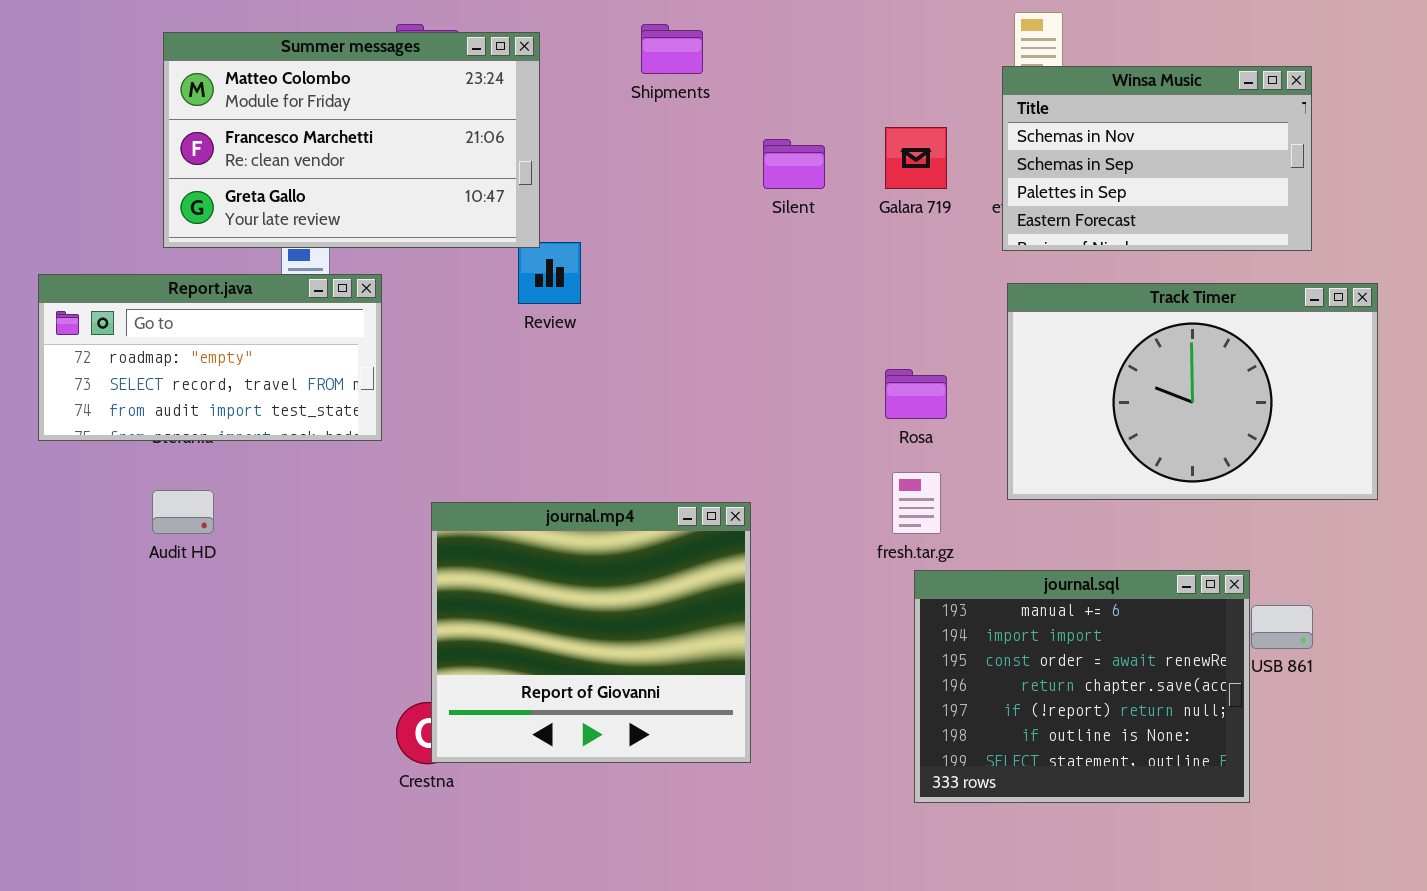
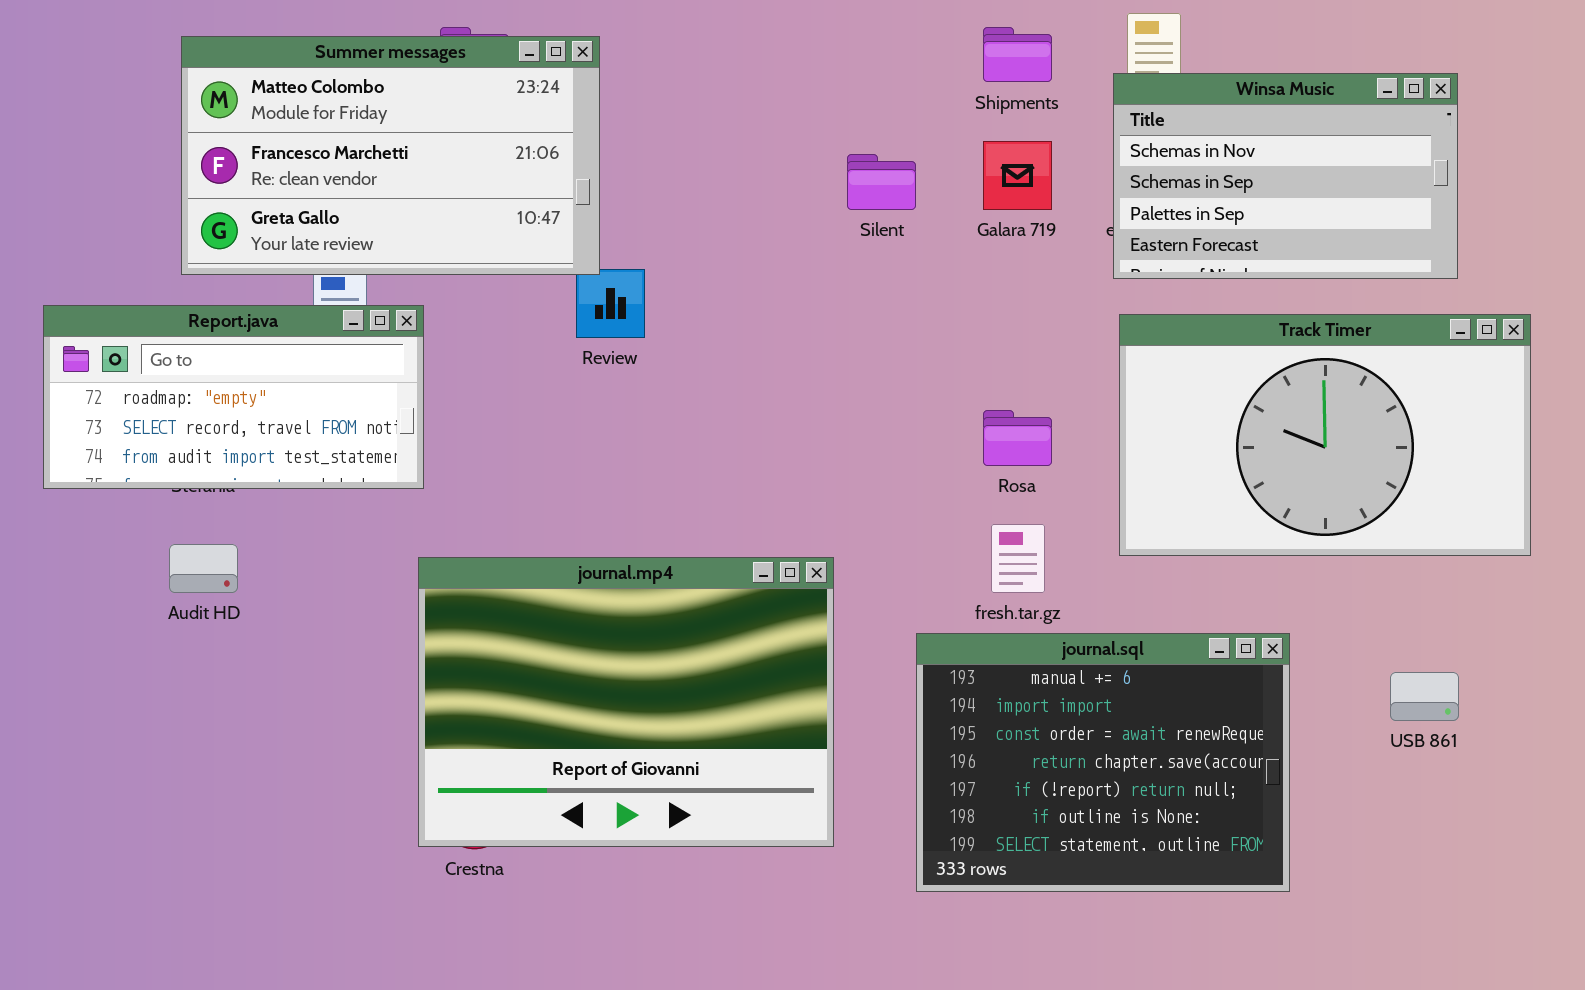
Shipments: [641,24,703,74] -> [983,27,1052,82], moved
journal.mp4: [431,502,751,763] -> [418,557,834,847], resized
journal.sql: [914,570,1250,803] -> [916,633,1290,892], moved

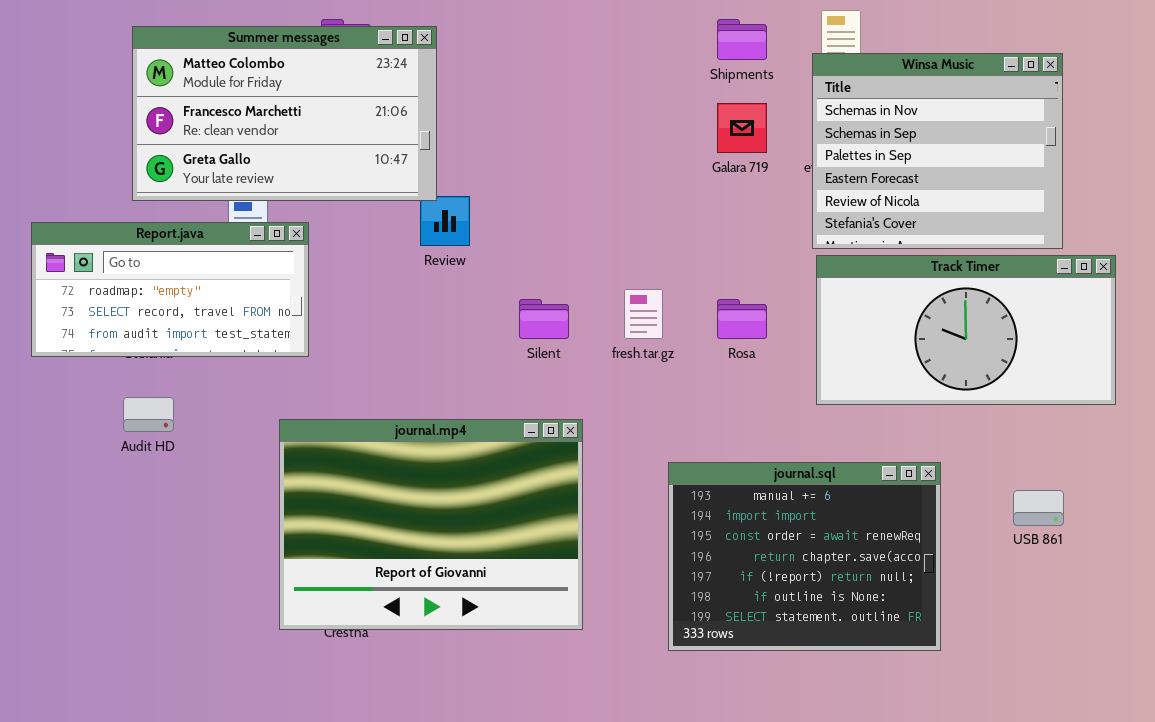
Winsa Music: [1113,73,1458,279] -> [812,53,1063,249], resized
Silent: [847,154,916,210] -> [519,299,569,339], moved
Track Timer: [1119,314,1531,556] -> [816,255,1116,405], resized
fresh.tar.gz: [991,524,1045,593] -> [624,289,663,339], moved
journal.mp4: [418,557,834,847] -> [279,419,583,630], moved

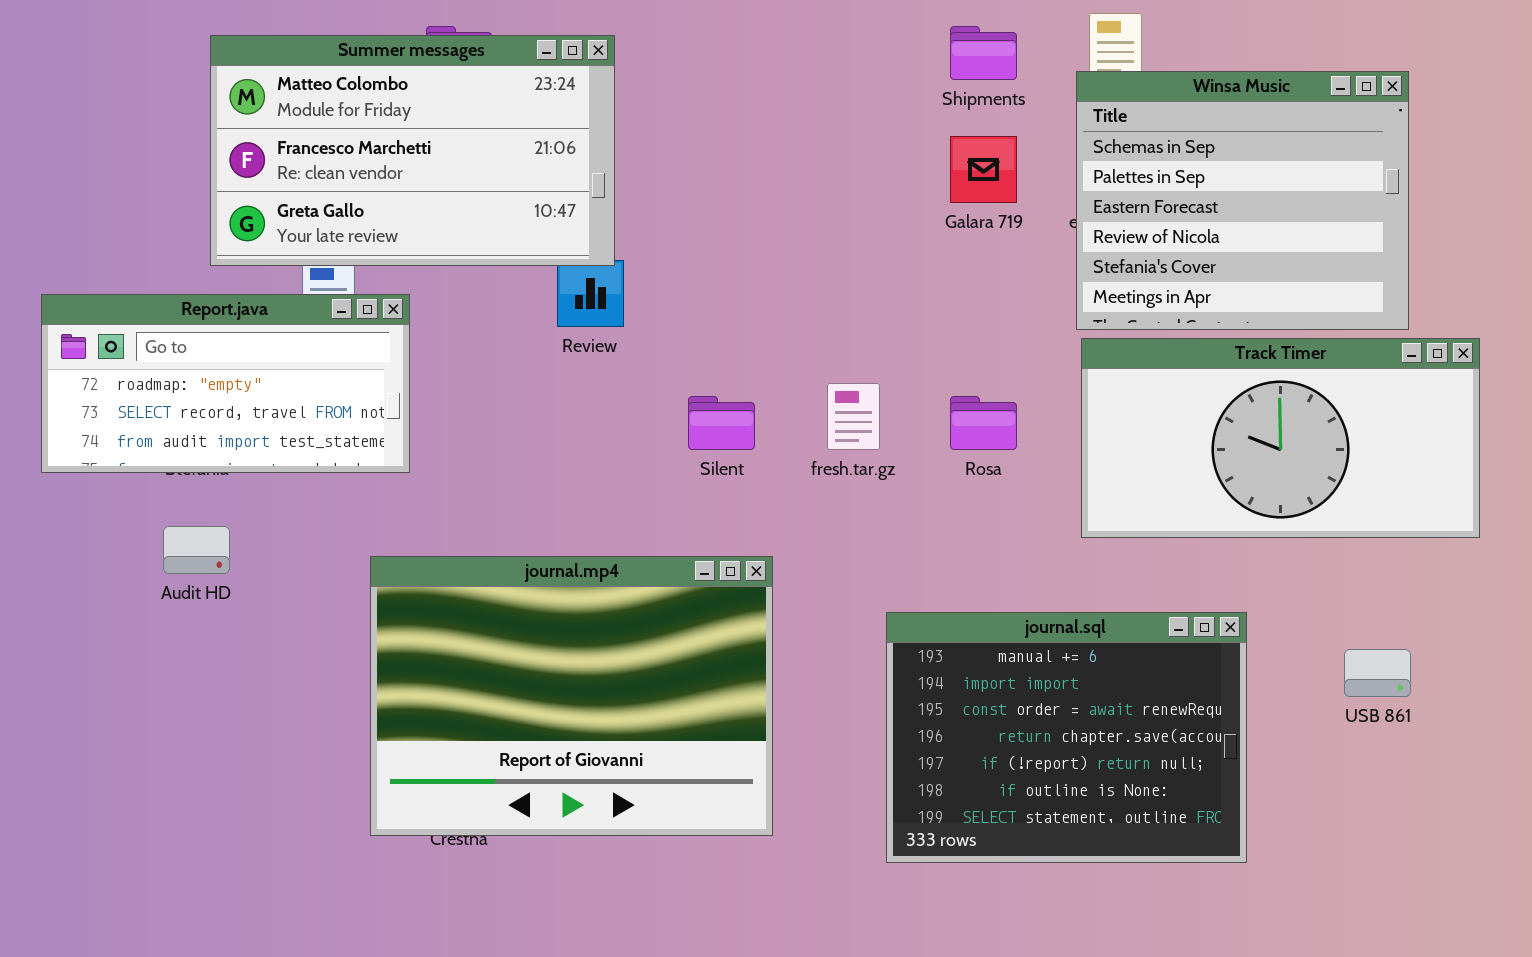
Summer messages: [132,26,437,201] -> [210,35,615,266], moved
Winsa Music: [812,53,1063,249] -> [1076,71,1409,330], scrolled down 1 row

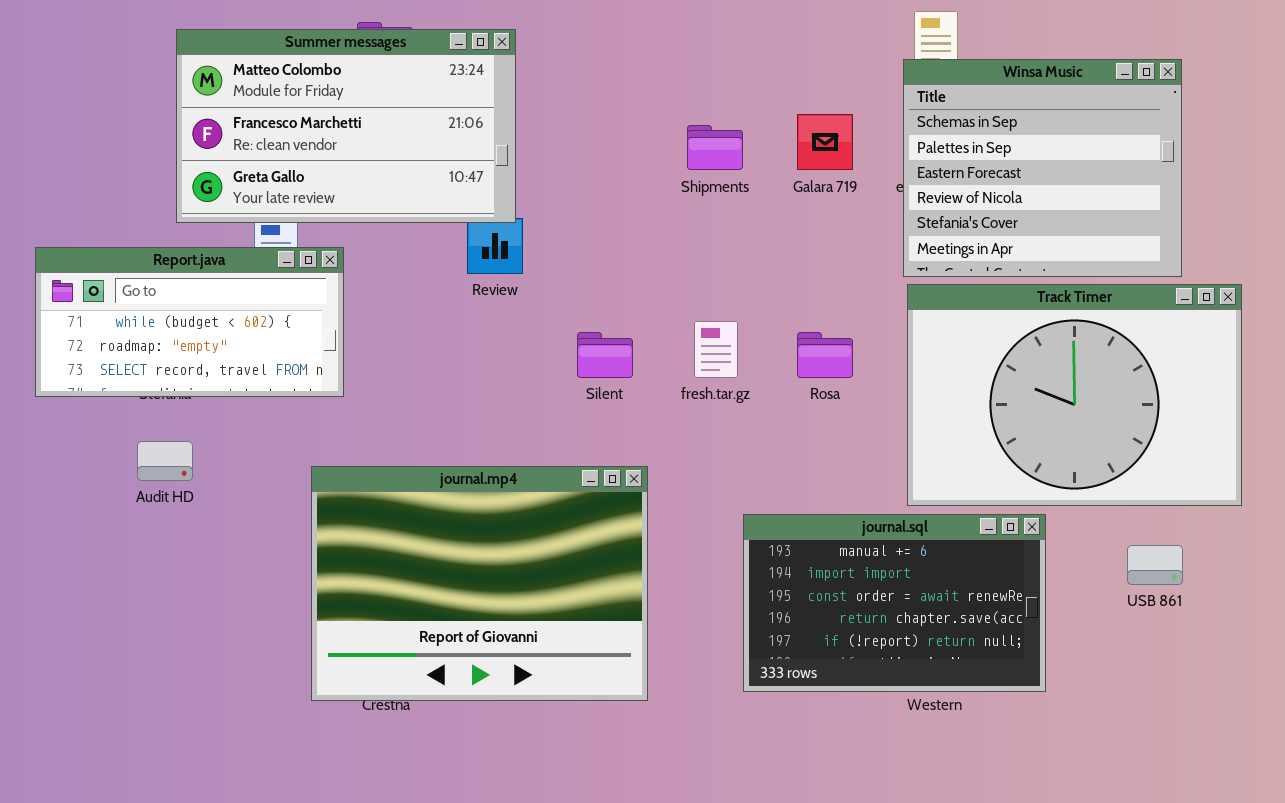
Shipments: [950,26,1017,80] -> [687,125,743,170], moved
Report.java: [41,294,410,473] -> [35,247,344,397], scrolled up 1 row
Track Timer: [1081,338,1480,538] -> [907,284,1242,506], resized
journal.sql: [886,612,1247,863] -> [743,514,1046,692], resized

